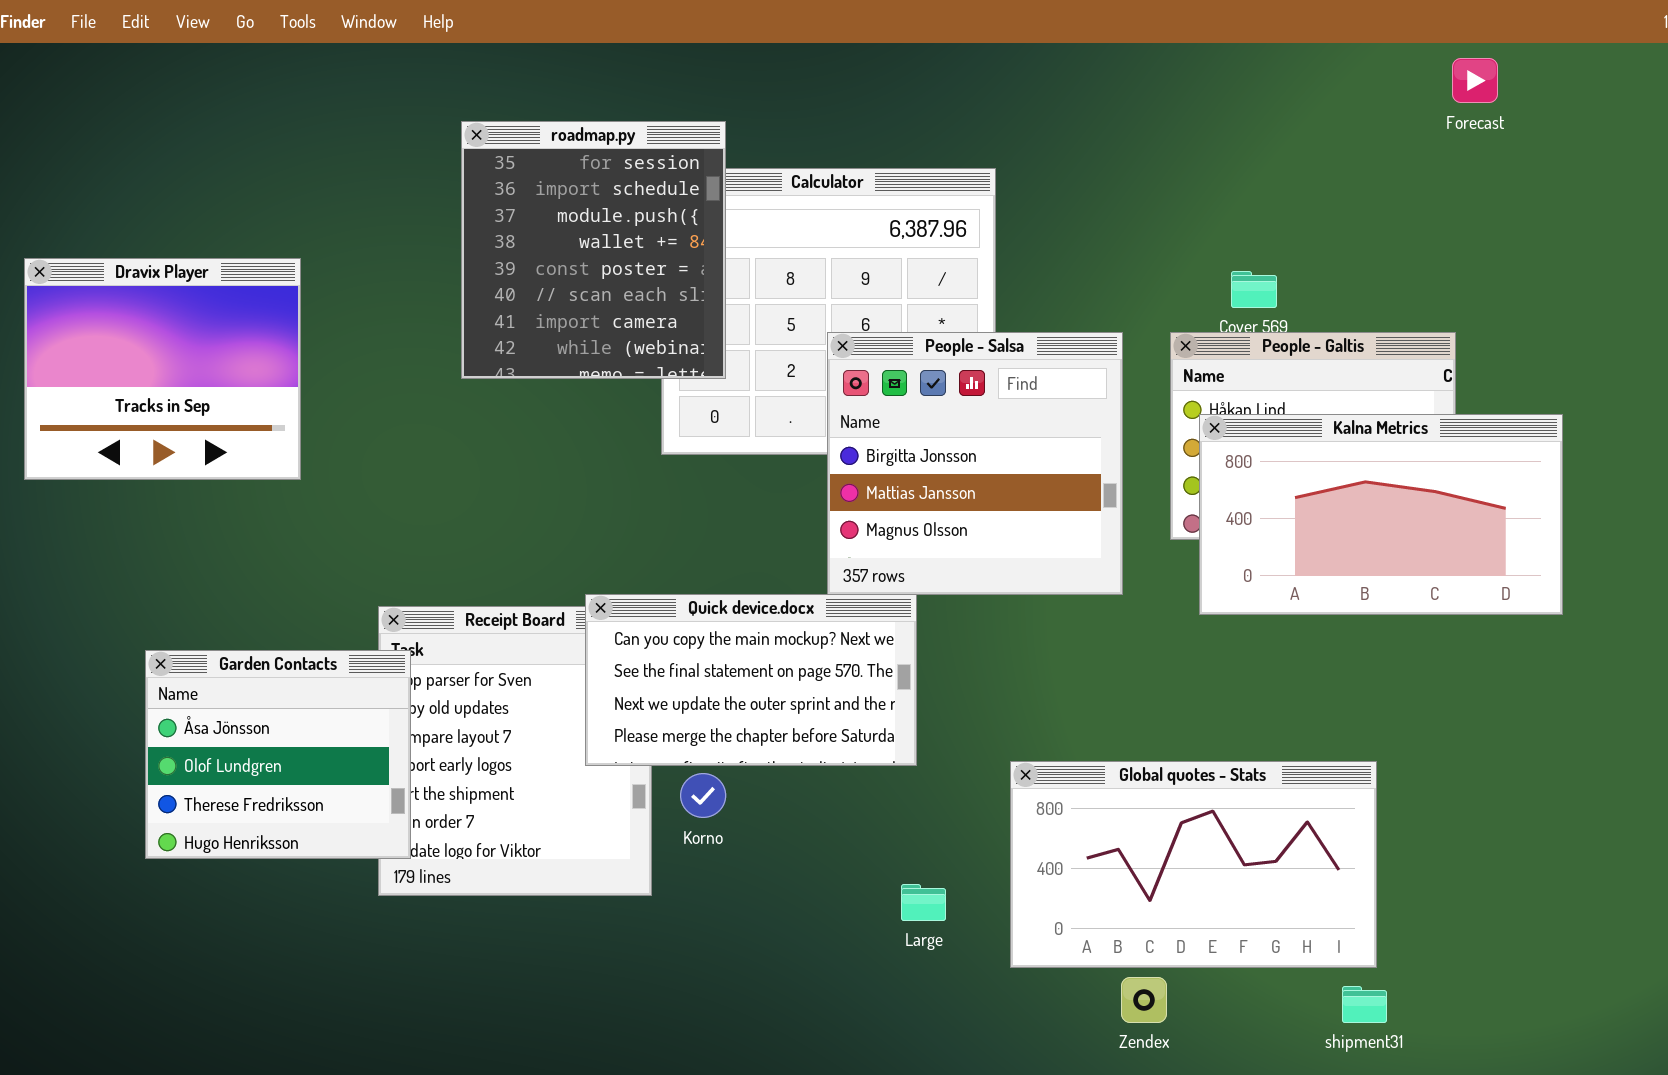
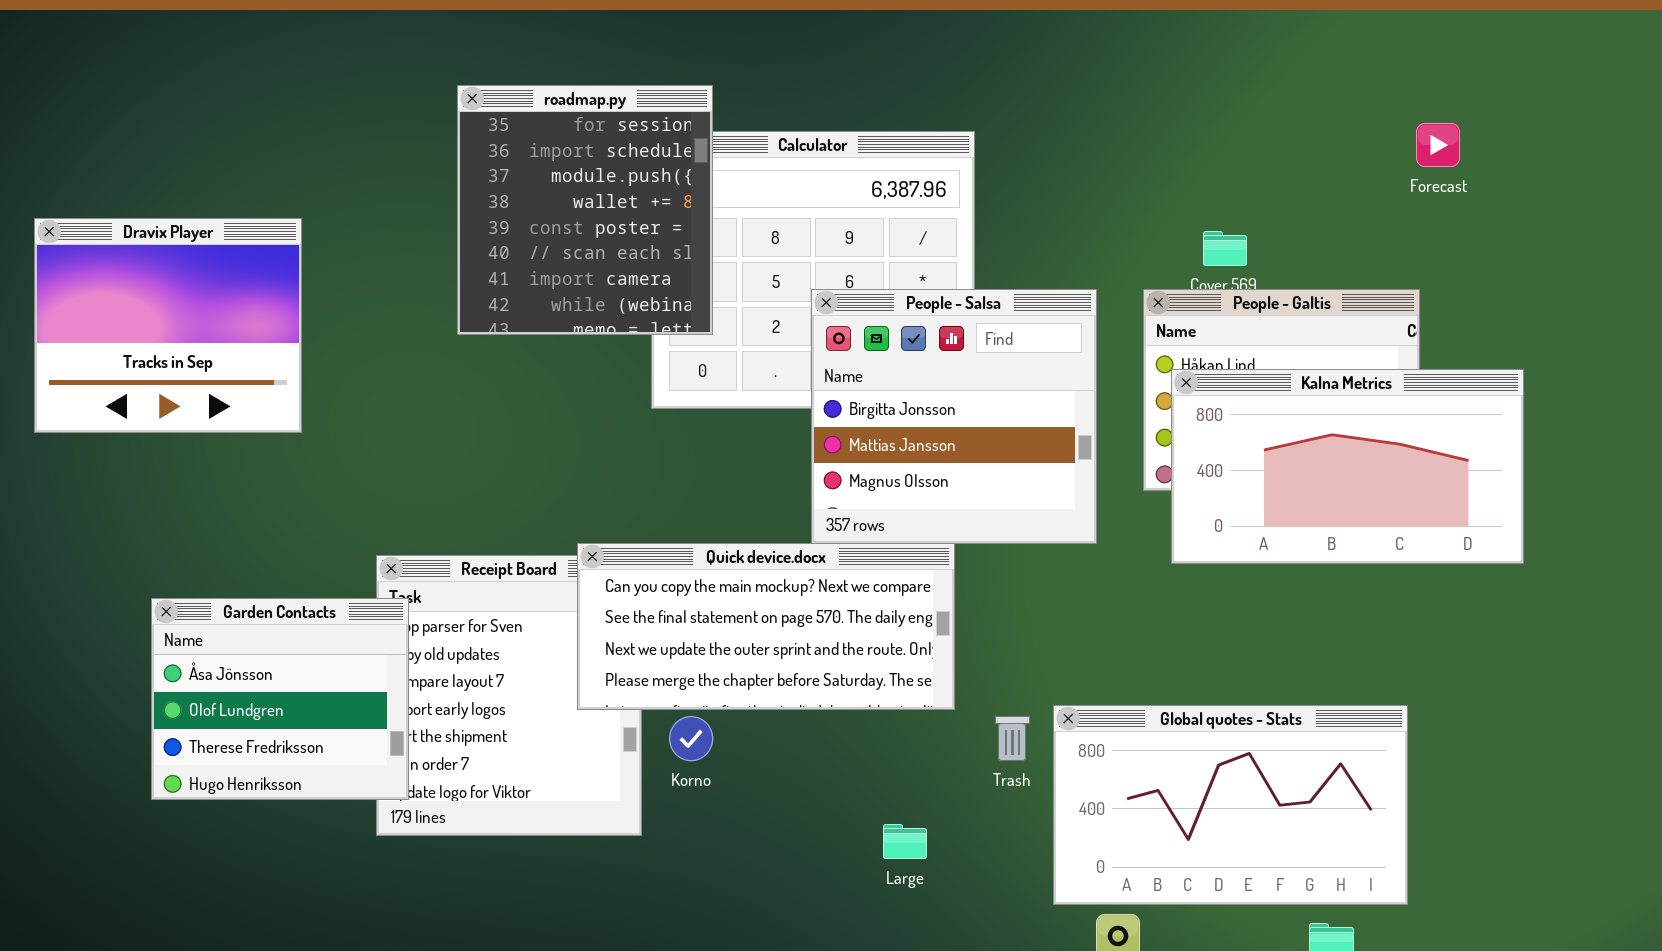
Forecast: [1452,58,1498,103] -> [1416,123,1460,167], moved
Quick device.docx: [585,594,917,766] -> [577,543,955,710], resized
Global quotes - Stats: [1010,761,1377,968] -> [1053,705,1408,905], moved

